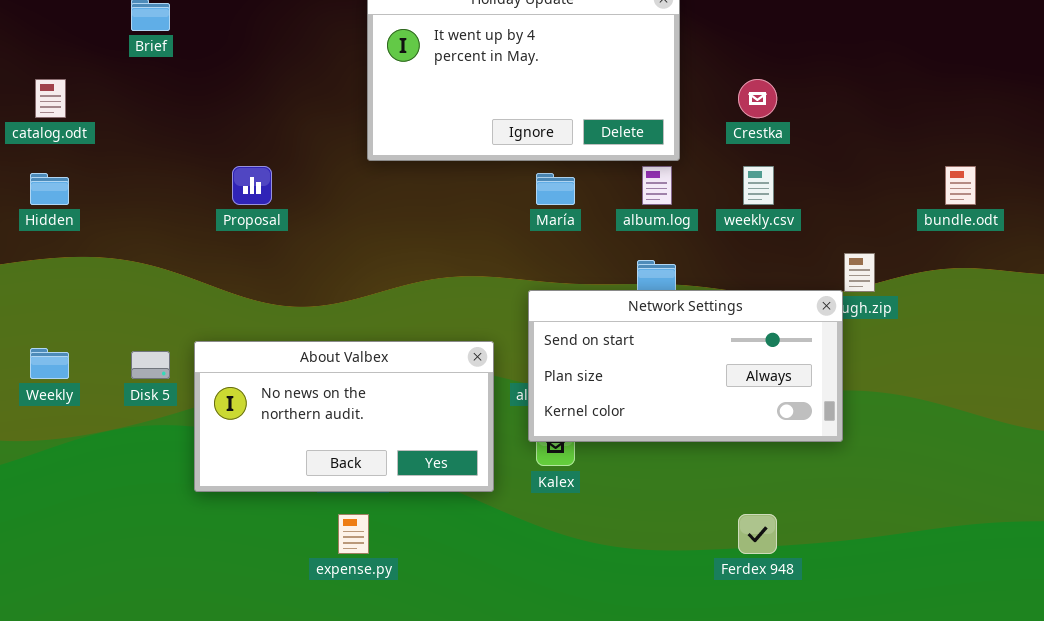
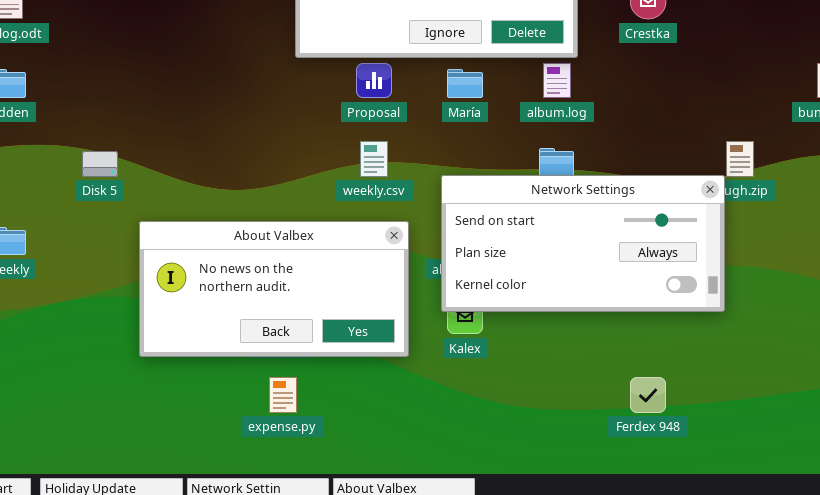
Proposal: [232,166,272,205] -> [356,63,392,98], moved
weekly.csv: [743,166,774,205] -> [360,141,388,177], moved
Disk 5: [131,351,170,379] -> [82,151,118,177], moved

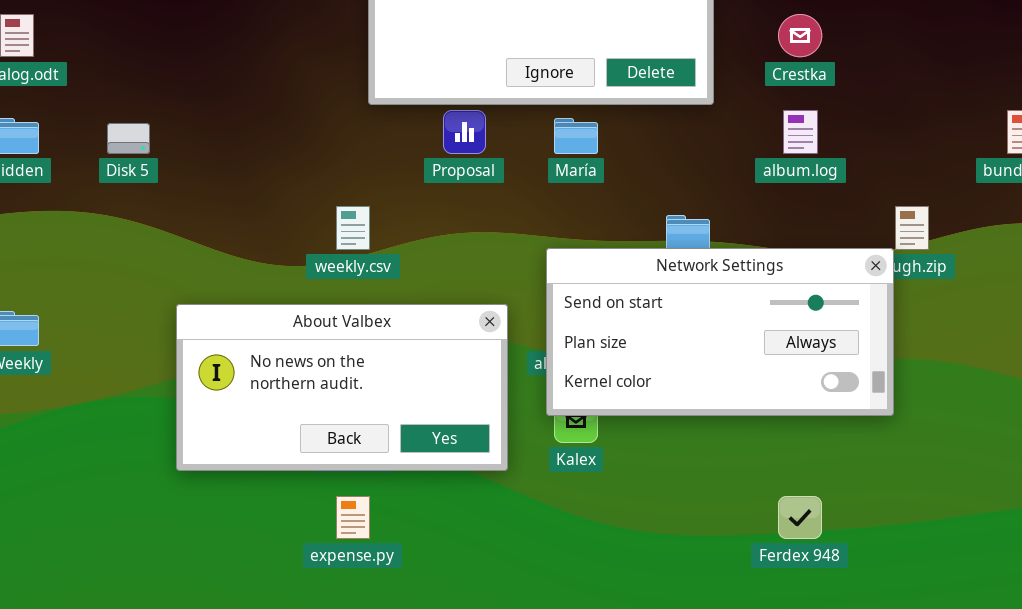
album.log: [543,63,571,98] -> [783,110,818,154], moved
weekly.csv: [360,141,388,177] -> [336,206,370,250], moved
Disk 5: [82,151,118,177] -> [107,123,150,154], moved

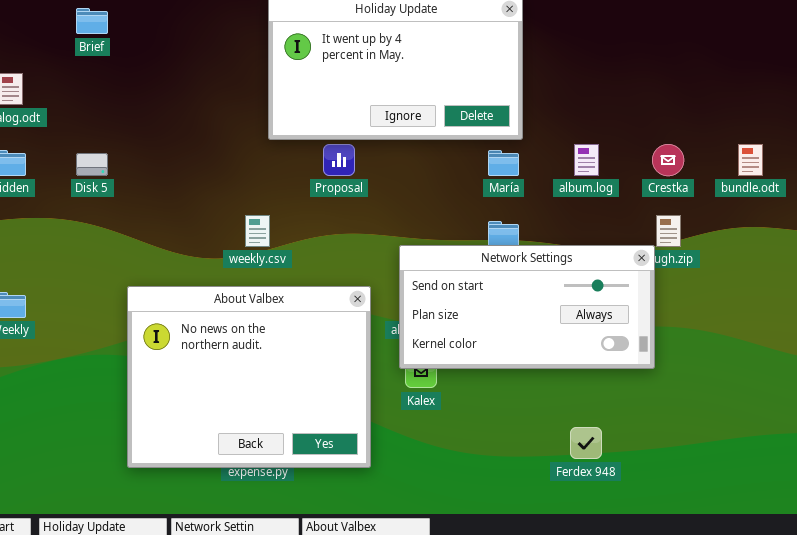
Crestka: [778,14,822,57] -> [652,144,684,176], moved
María: [554,118,598,154] -> [488,150,519,176], moved
About Valbex: [176,304,508,471] -> [127,286,371,468], resized

